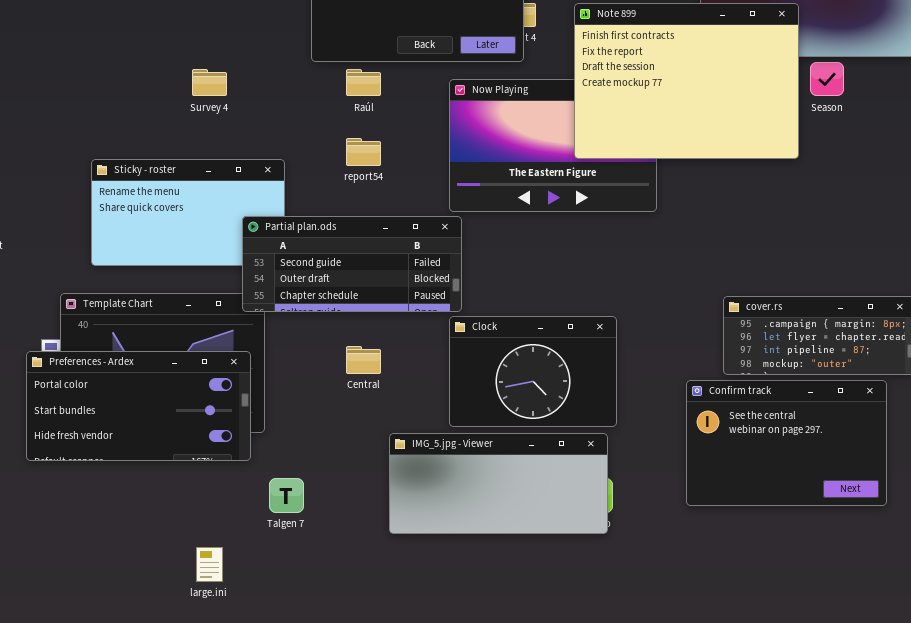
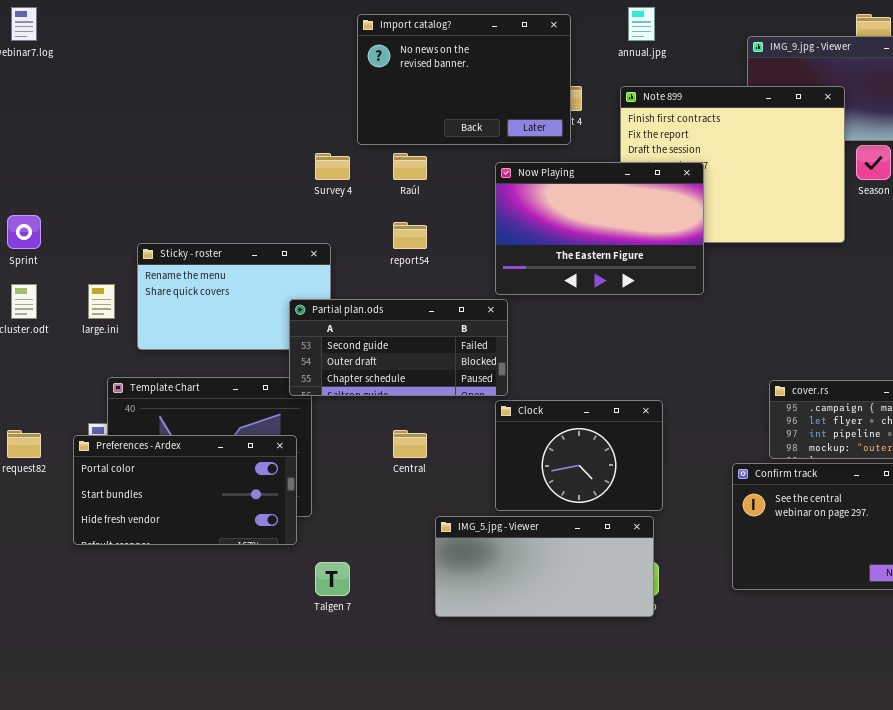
Survey 4: [192,69,227,96] -> [315,153,350,180], moved
Now Playing: [449,79,657,212] -> [495,162,704,295], raised
large.ini: [196,547,223,582] -> [88,284,115,319], moved

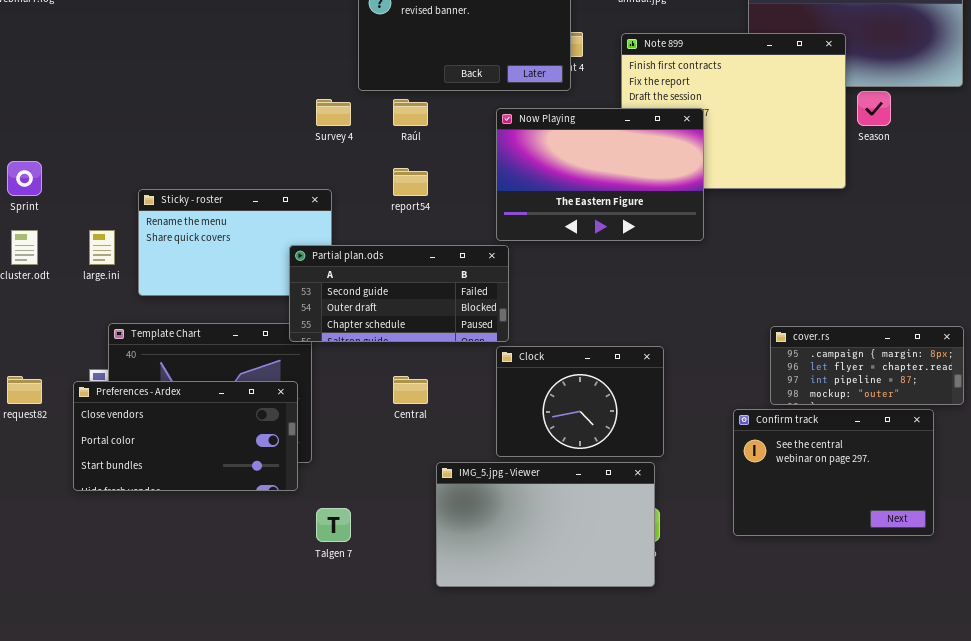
Preferences - Ardex: [73,435,297,545] -> [73,381,298,491], scrolled up 1 row
IMG_5.jpg - Viewer: [435,516,654,617] -> [436,462,655,587], resized

